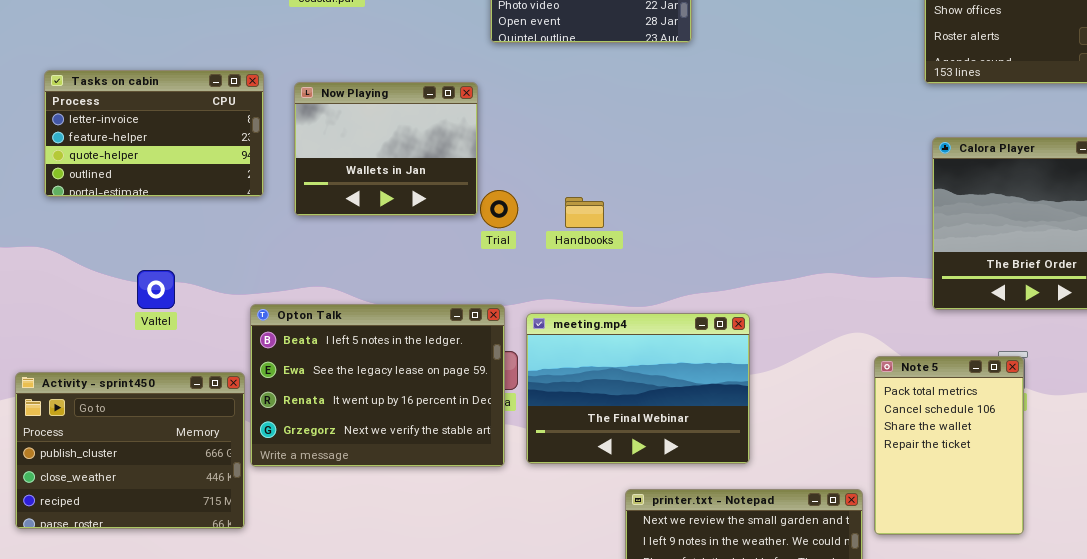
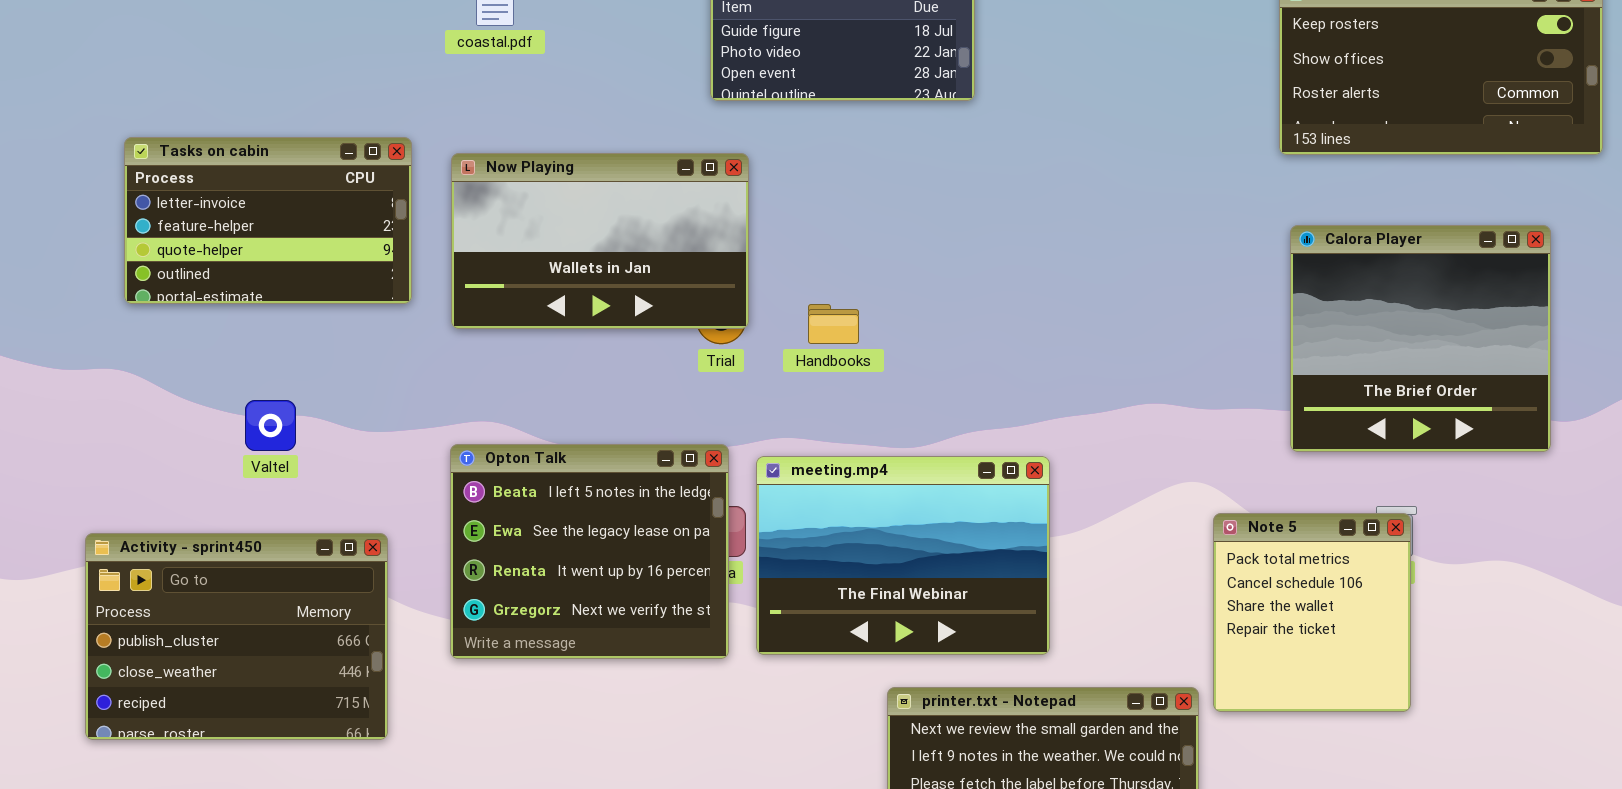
Now Playing: [294,82,478,216] -> [451,153,749,329], resized
Opton Talk: [250,304,505,467] -> [450,444,729,659], resized
Note 5: [874,356,1024,535] -> [1213,513,1411,712], resized

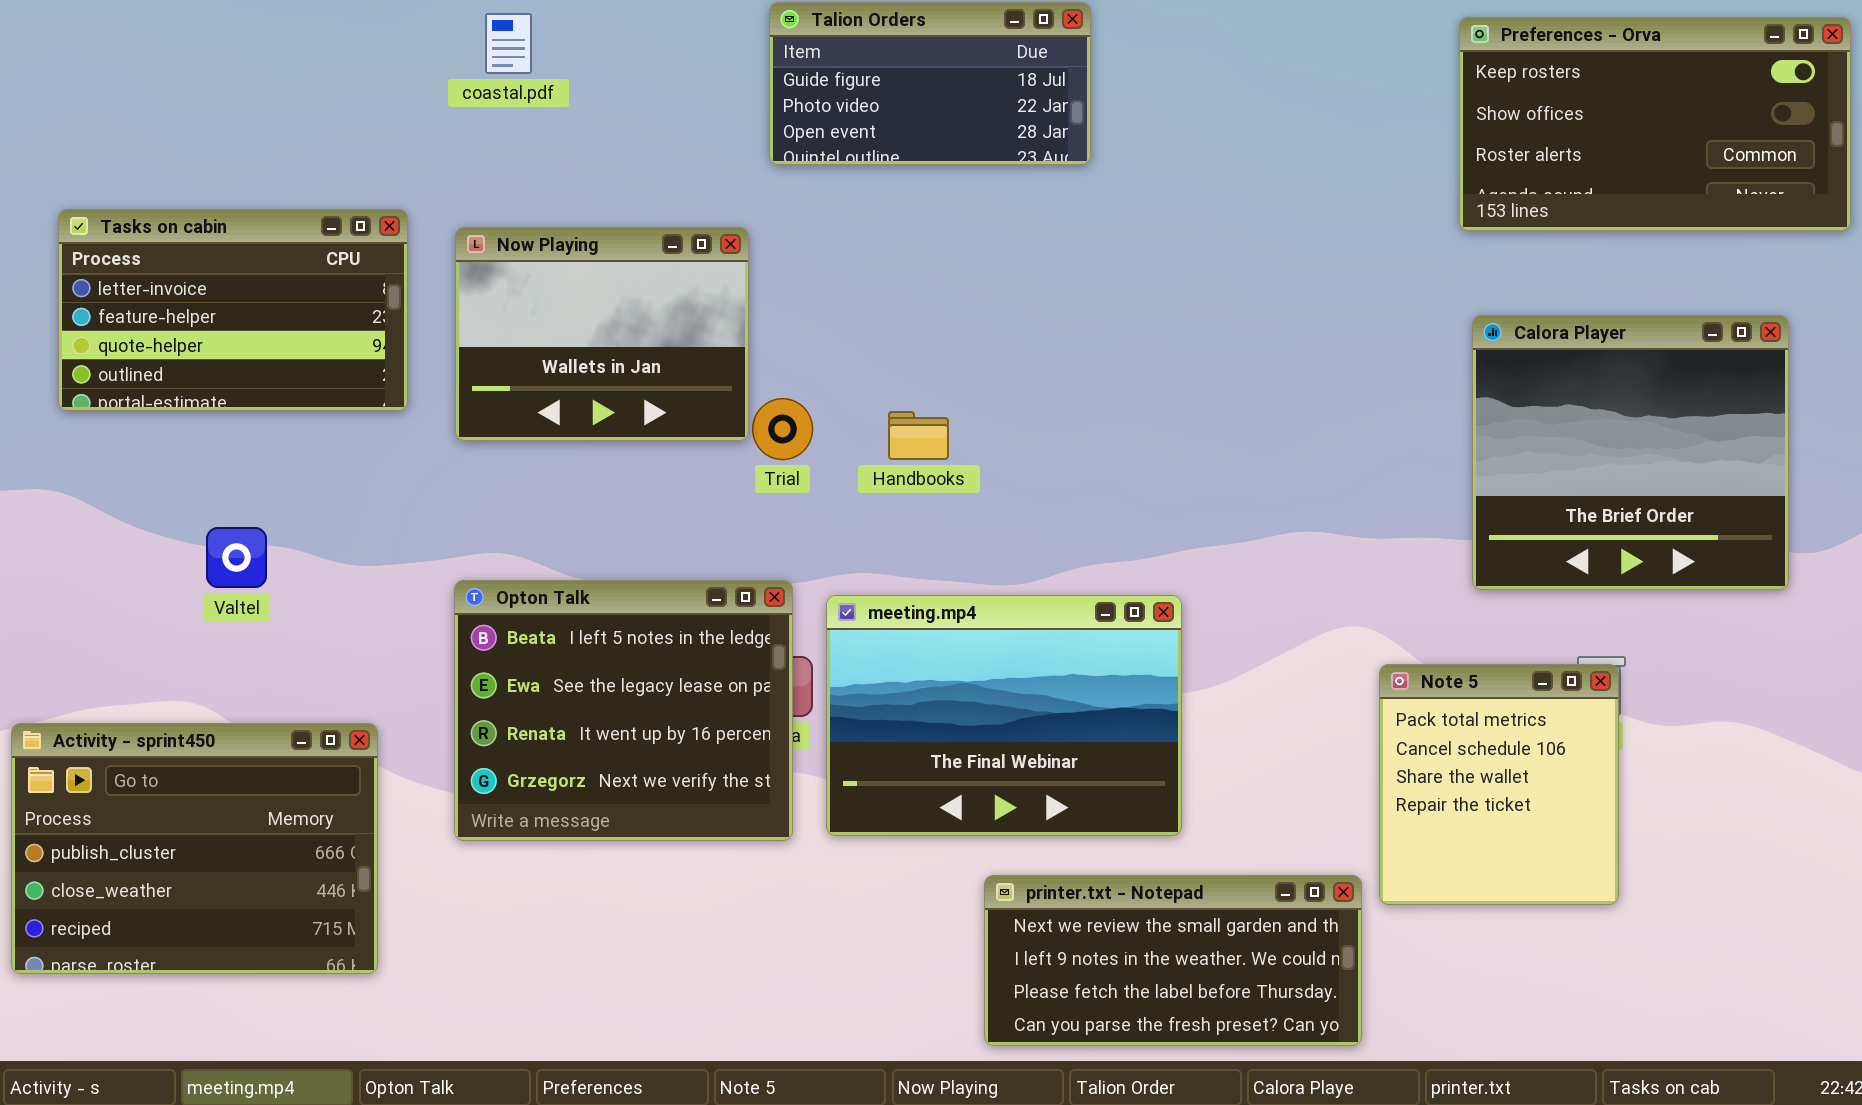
Now Playing: [451,153,749,329] -> [455,227,749,441], resized
Activity - sprint450: [85,533,388,740] -> [11,723,378,974], moved

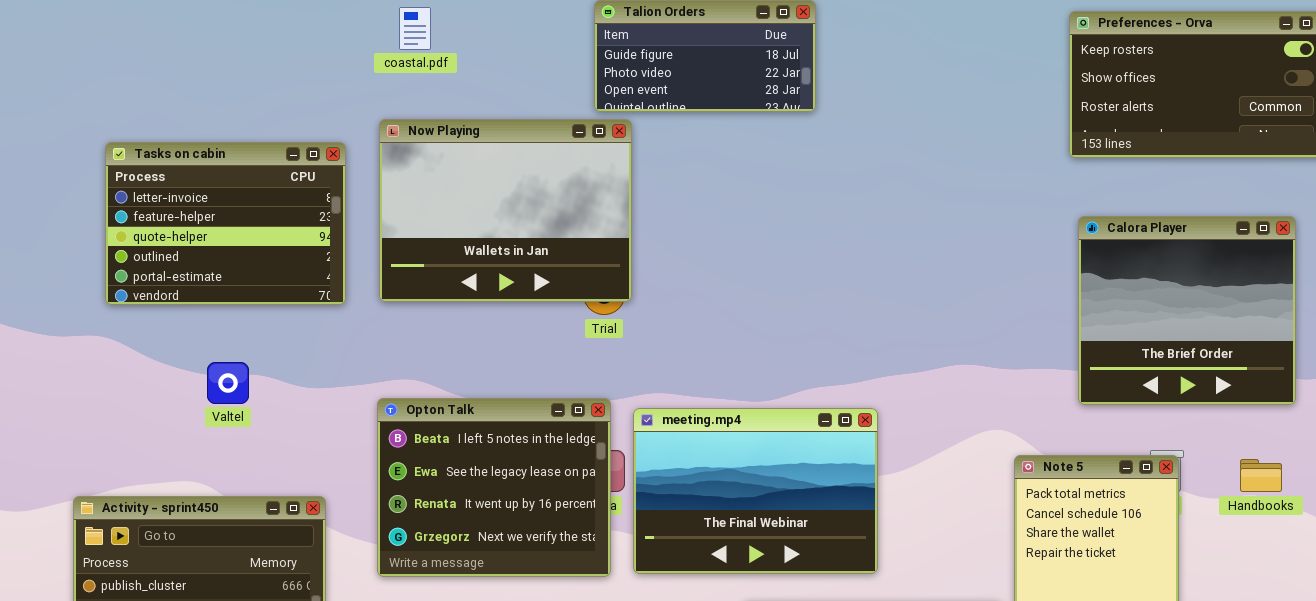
Tasks on cabin: [58,209,408,411] -> [105,142,346,305], resized
Now Playing: [455,227,749,441] -> [379,119,632,302], resized
Handbooks: [888,411,949,460] -> [1240,459,1282,492], moved

